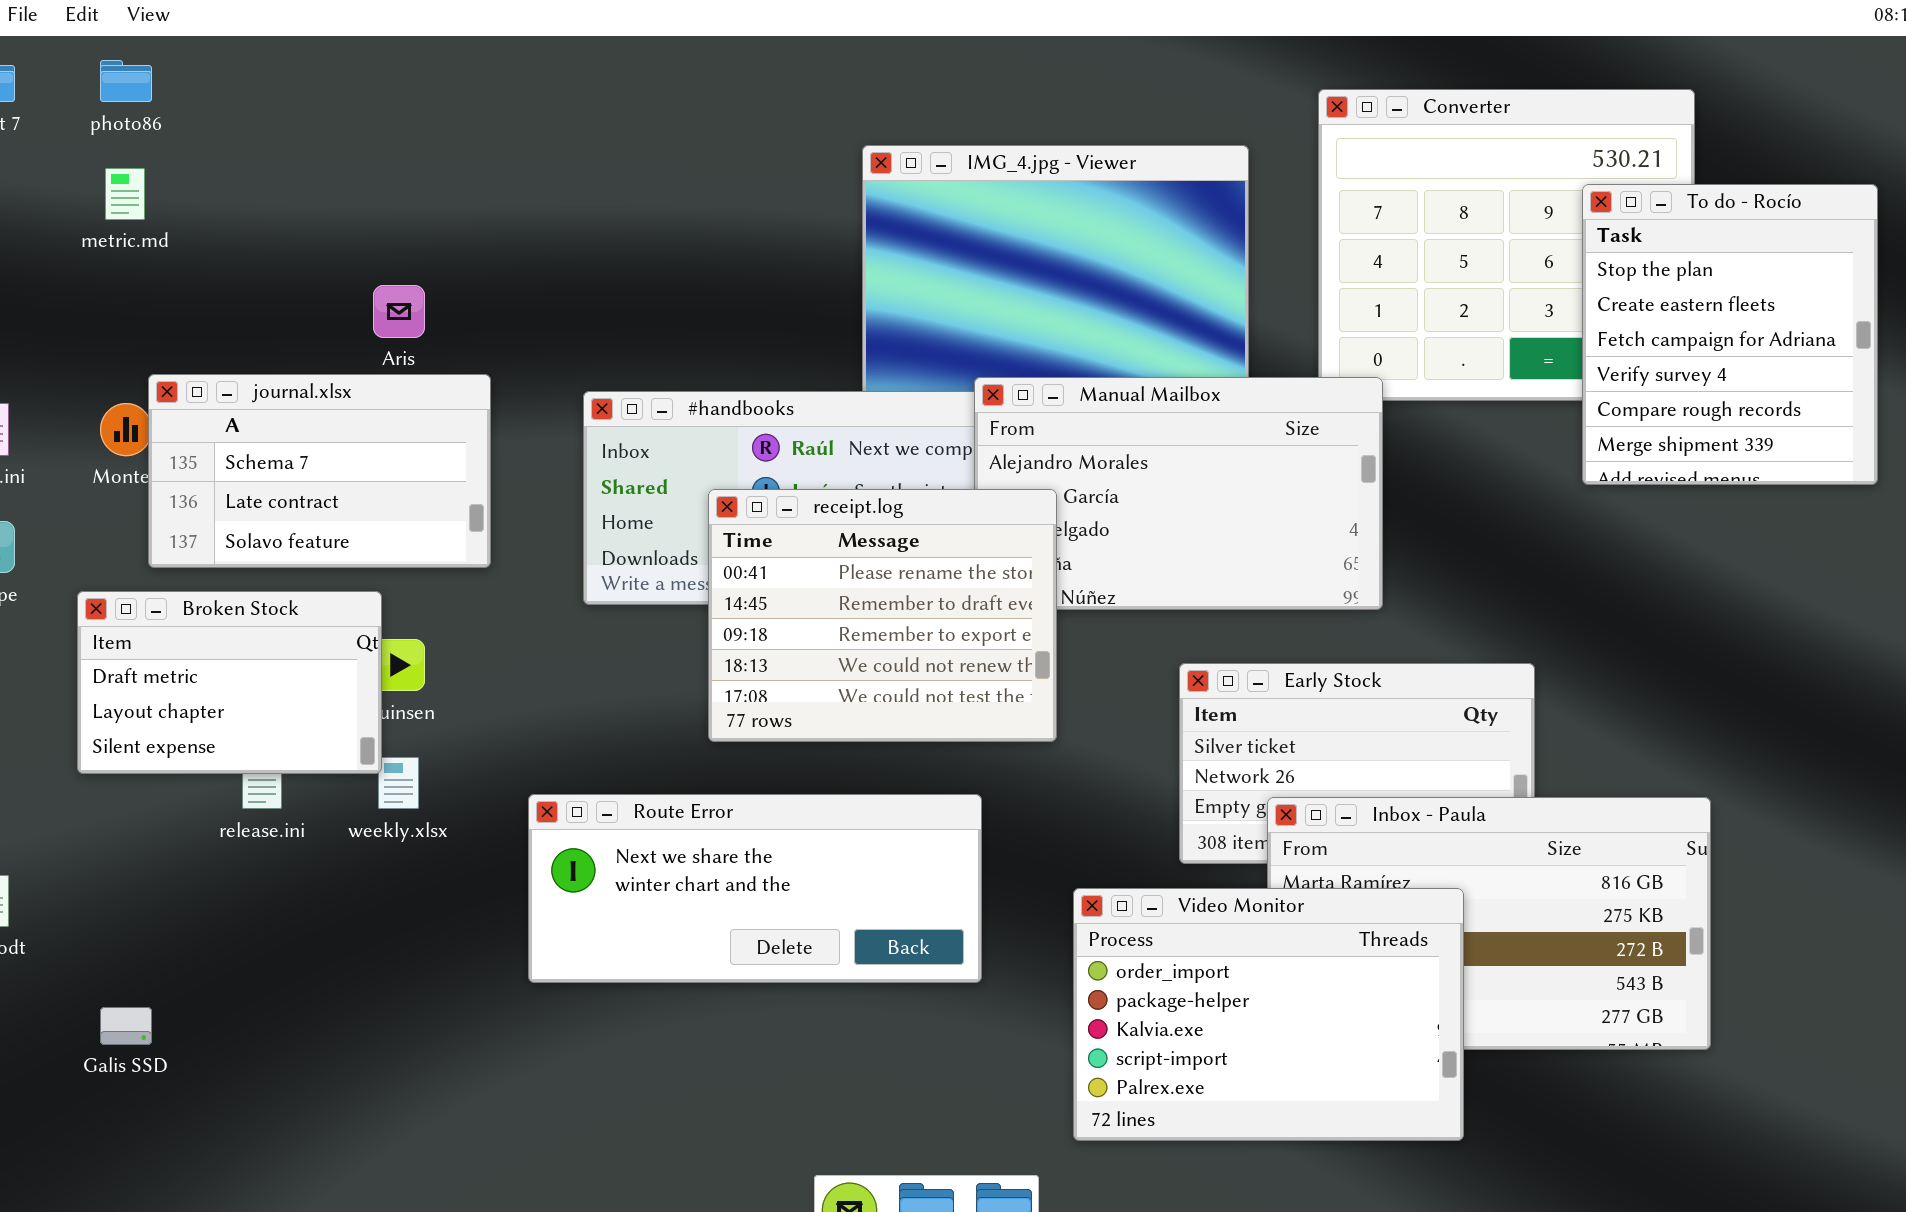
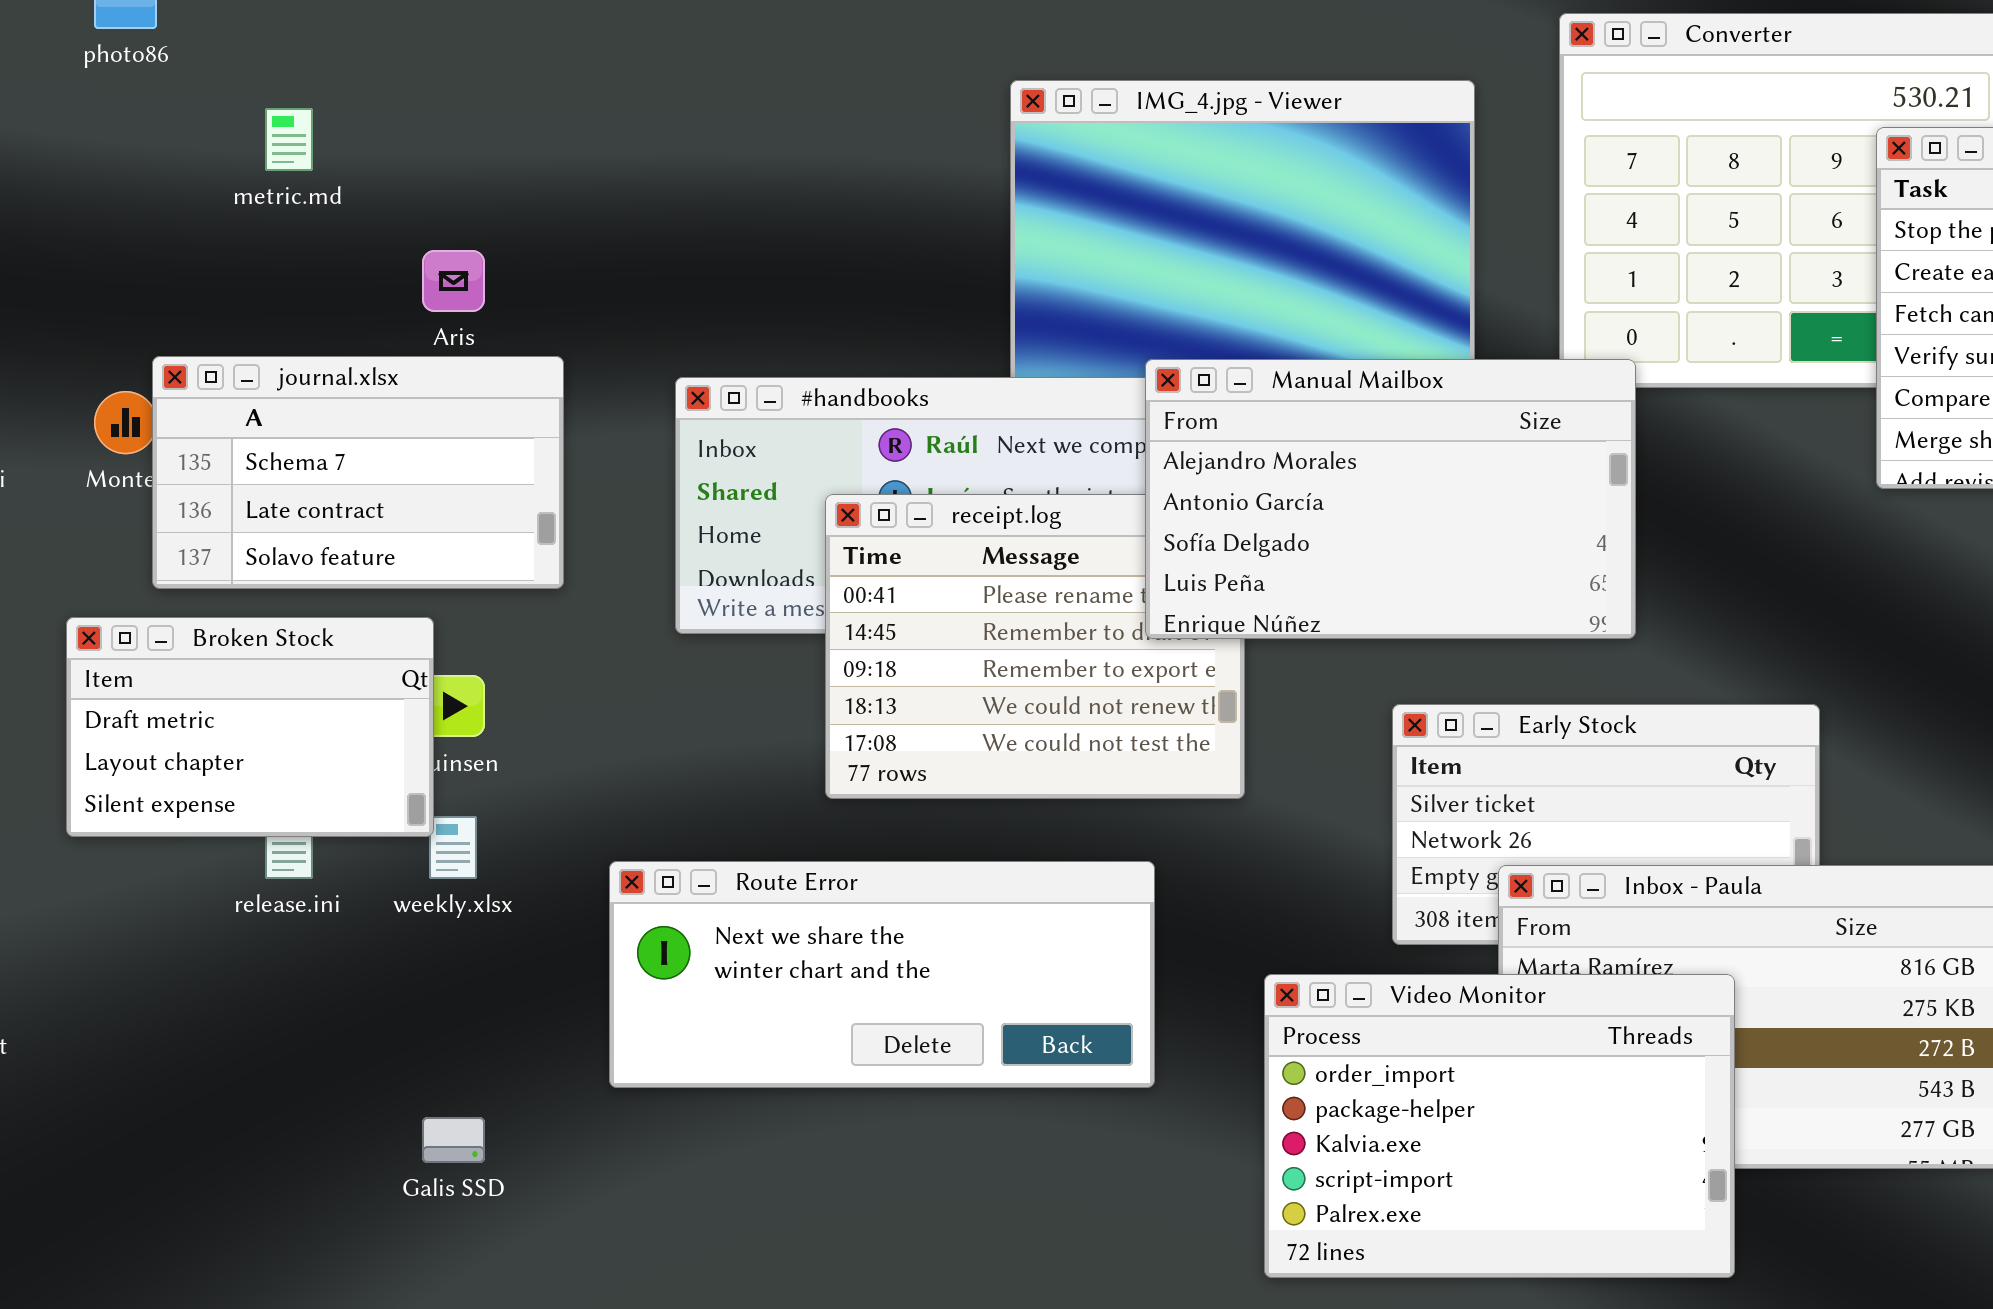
metric.md: [105,168,145,220] -> [265,108,313,171], moved
Manual Mailbox: [974,377,1383,610] -> [1145,359,1636,639], raised
Galis SSD: [100,1007,152,1045] -> [422,1117,485,1163], moved

